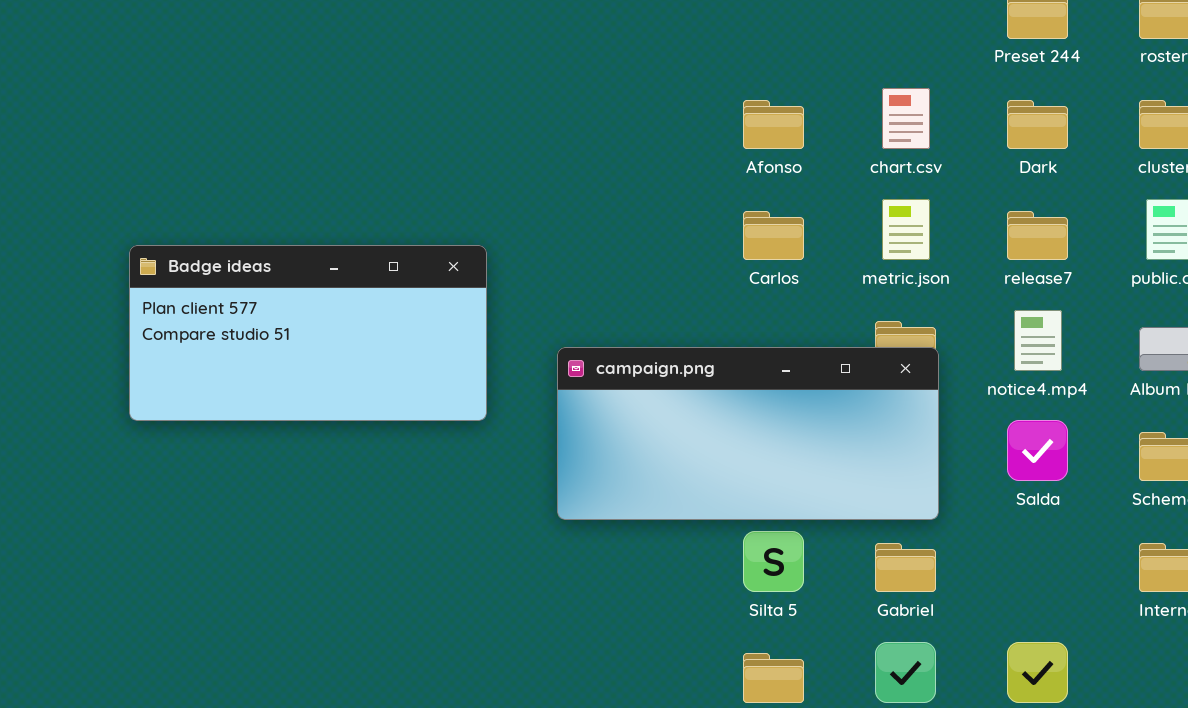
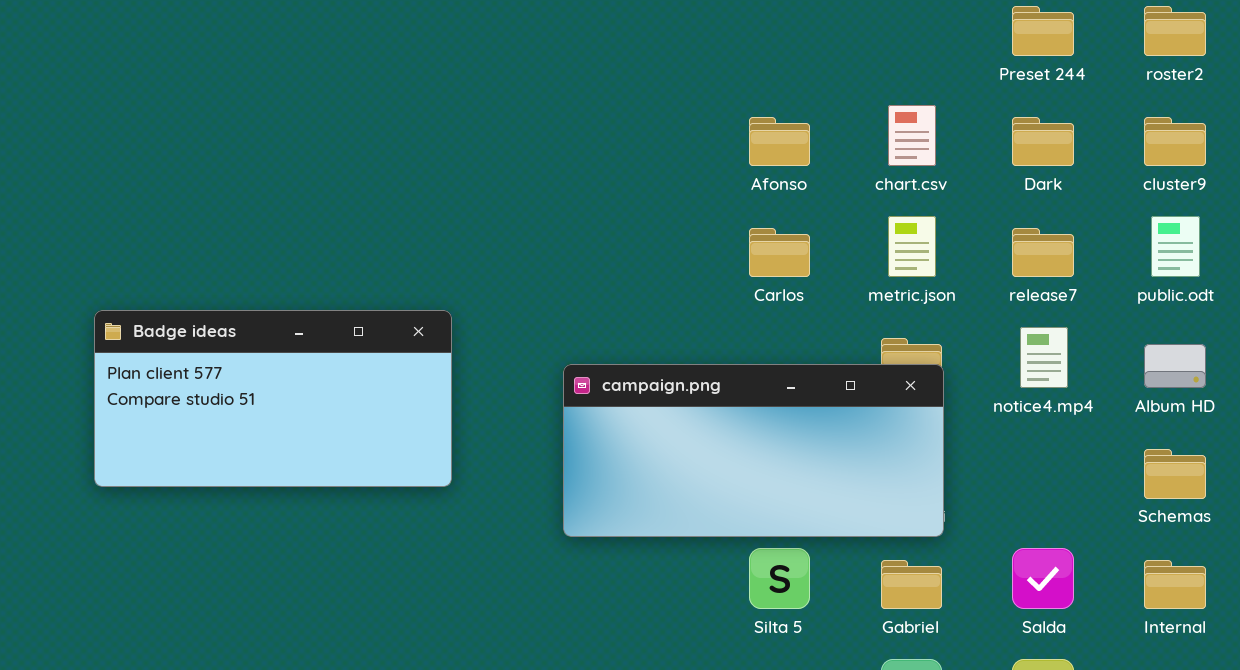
Badge ideas: [129,245,487,421] -> [94,310,452,487], moved
Salda: [1007,420,1068,481] -> [1012,548,1074,609], moved

